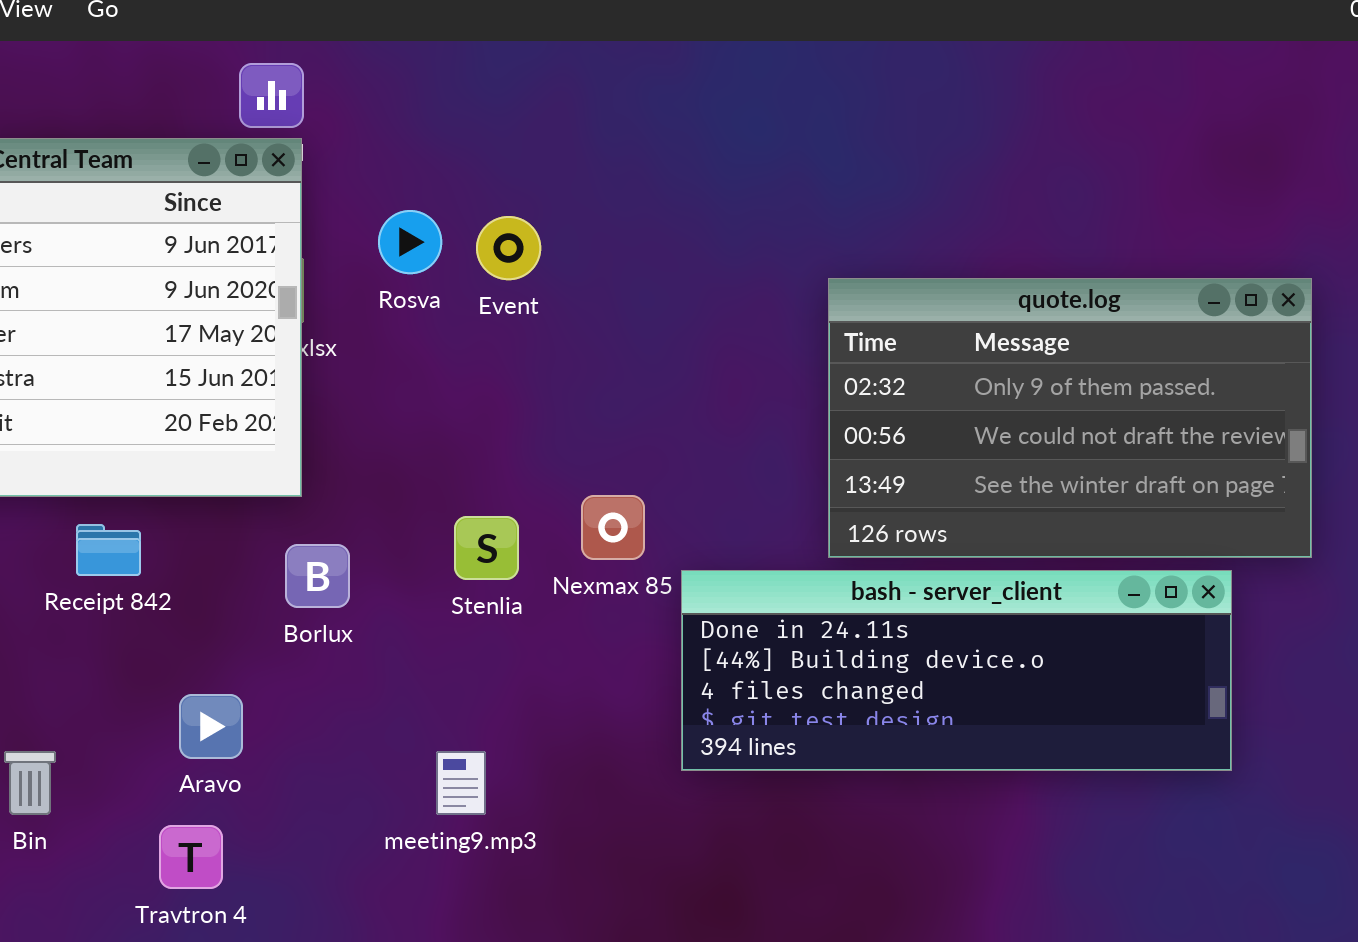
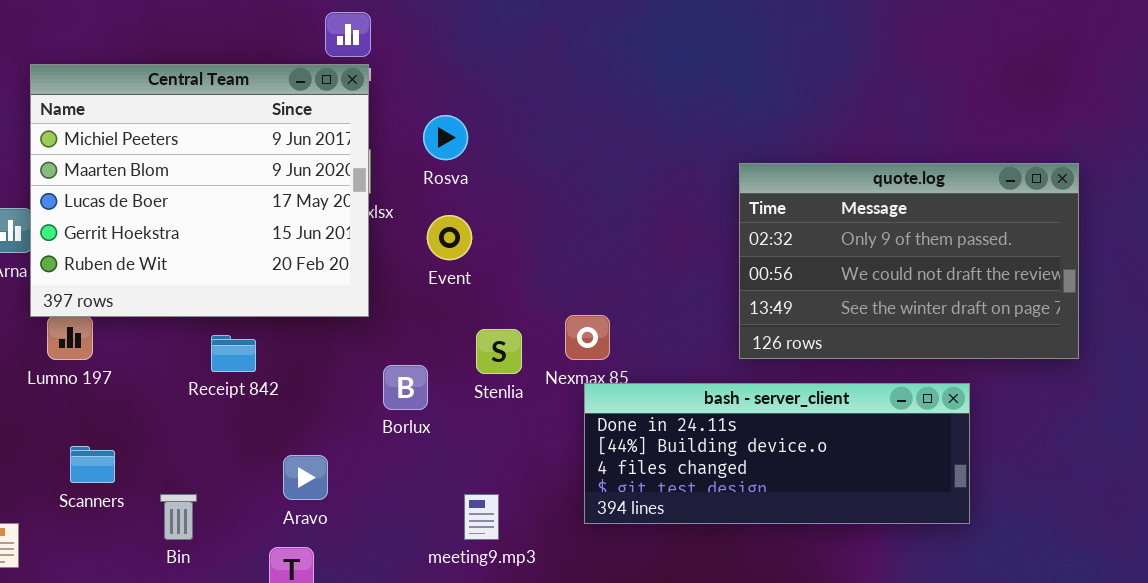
Event: [476,216,541,280] -> [427,215,472,260], moved
Borlux: [285,544,350,608] -> [383,365,428,410], moved
bash - server_client: [681,570,1232,771] -> [584,383,970,524], moved

